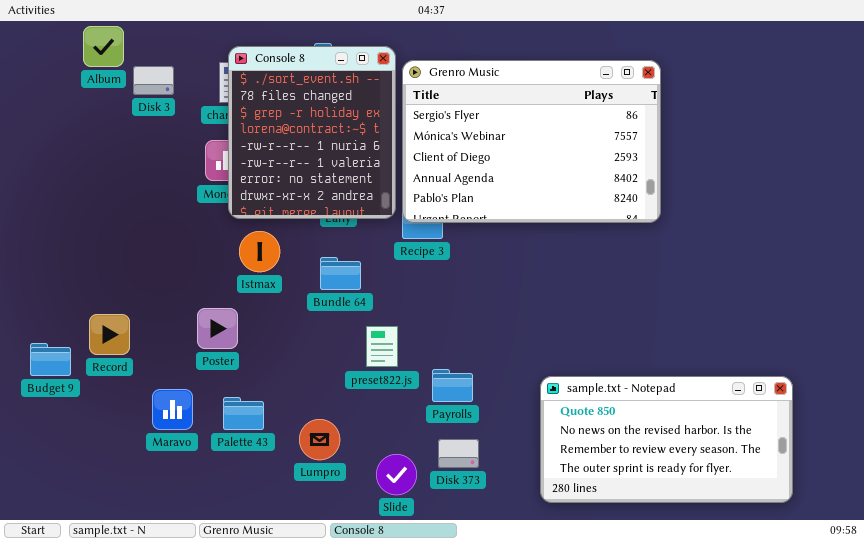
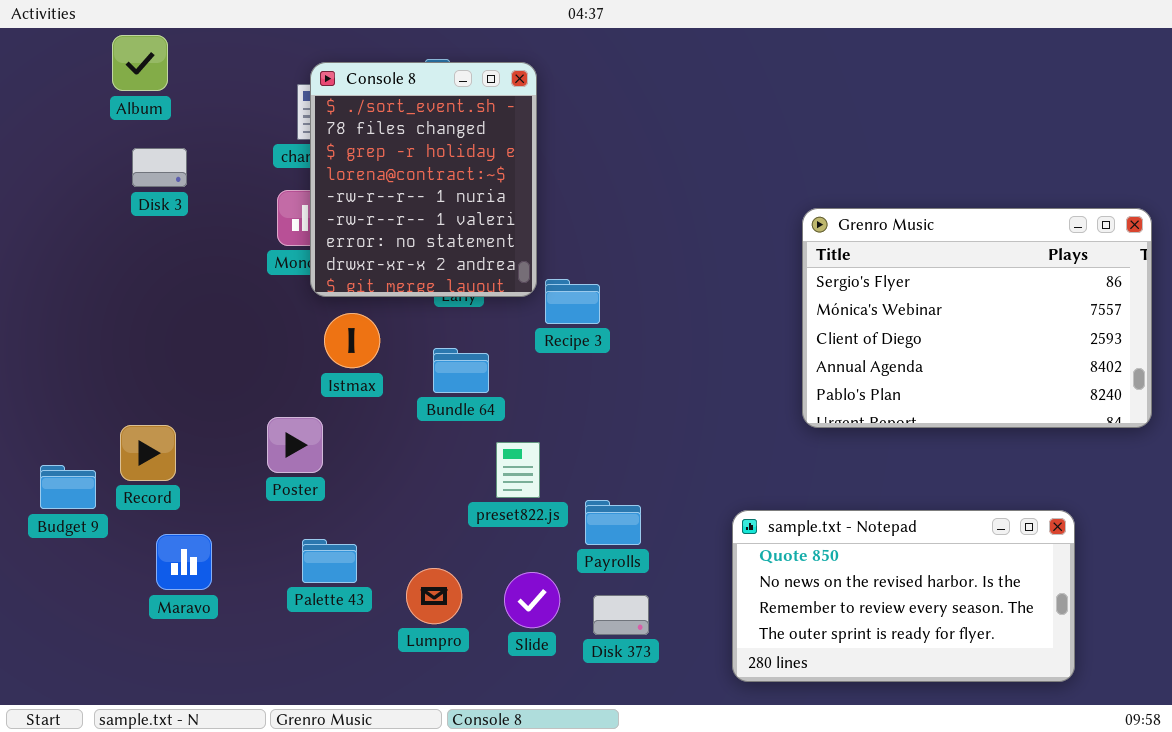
Grenro Music: [402,60,661,223] -> [802,208,1152,428], moved
Disk 3: [133,66,174,95] -> [132,148,187,187], moved
Maravo: [152,389,193,430] -> [156,534,212,590], moved
Slide: [376,454,417,495] -> [504,572,560,628], moved

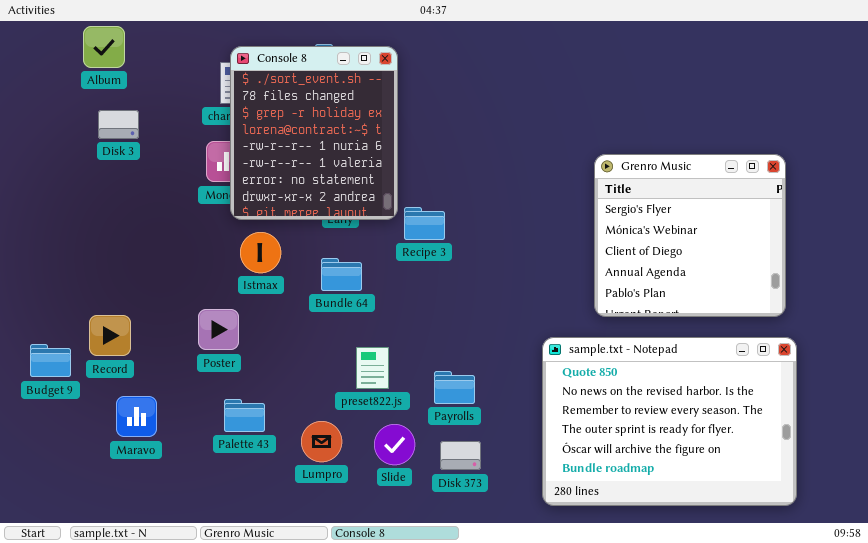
Grenro Music: [802,208,1152,428] -> [594,154,786,317], resized
preset822.js: [496,442,540,498] -> [356,347,389,389], moved
sample.txt - Notepad: [732,510,1075,682] -> [542,337,797,506], resized

